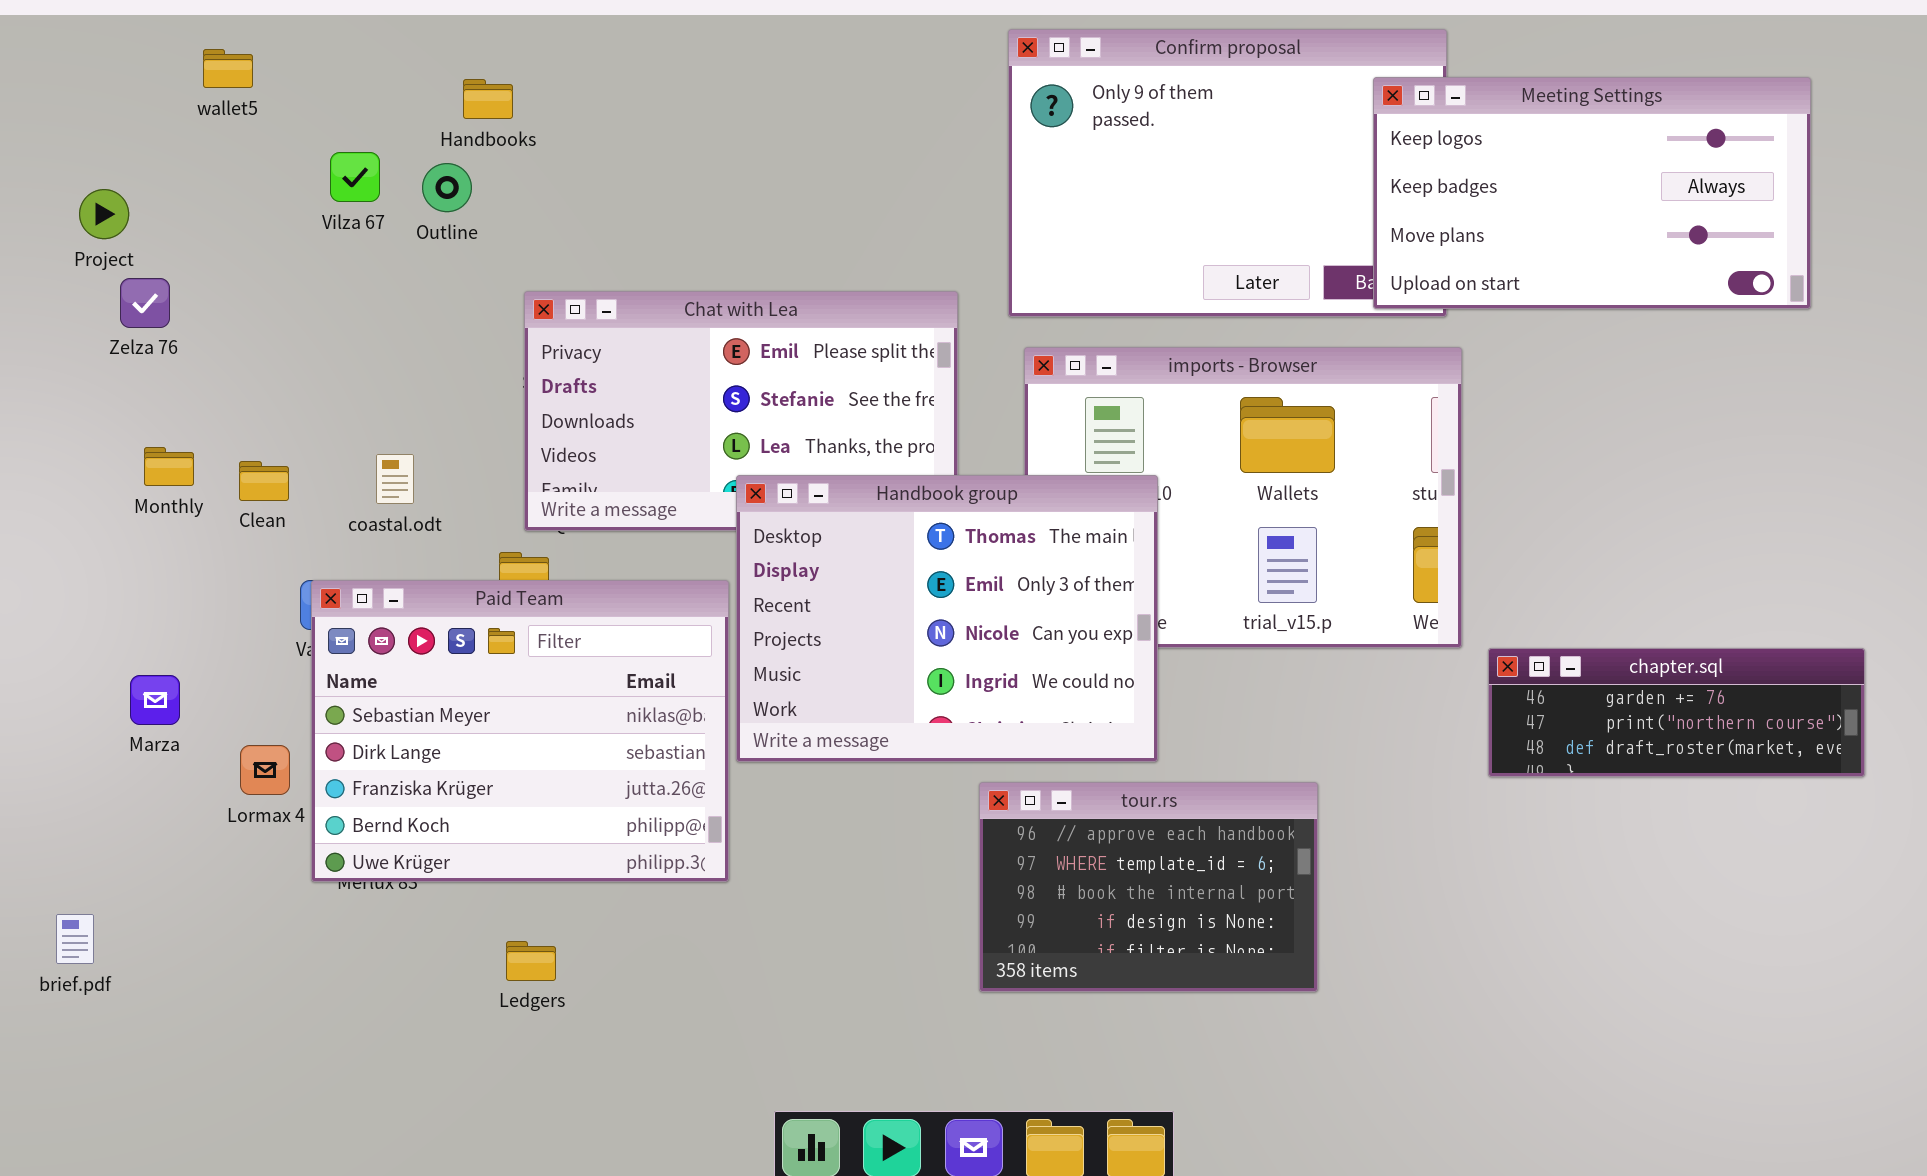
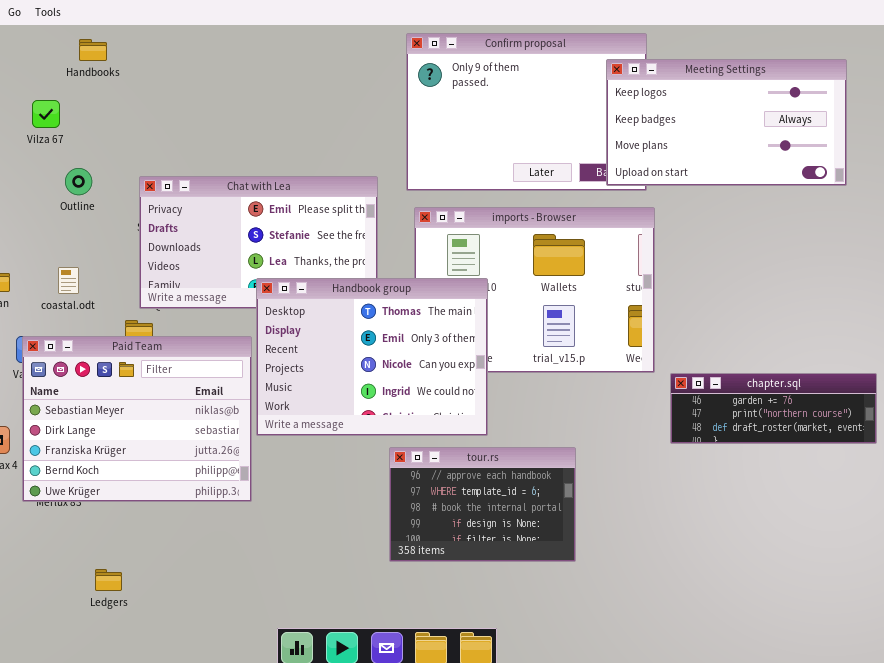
Handbooks: [463,79,513,119] -> [79,39,107,61], moved
Outline: [422,163,472,212] -> [65,168,92,195], moved
Ledgers: [506,941,556,981] -> [95,569,122,591], moved

